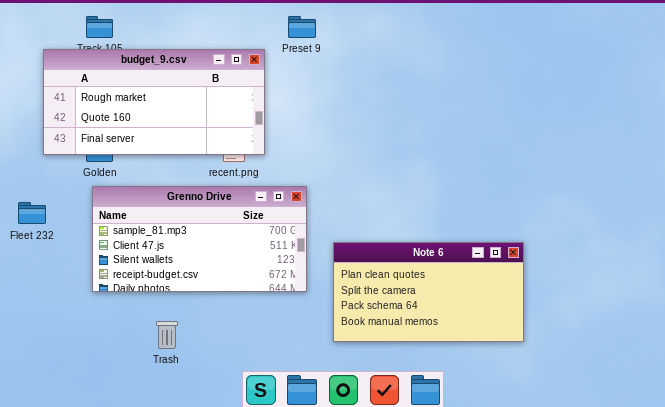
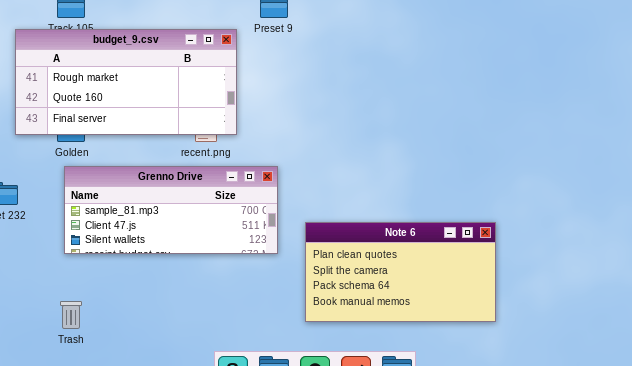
Grenno Drive: [92,186,307,292] -> [64,166,278,254], resized
Trash: [156,321,178,349] -> [60,301,82,329], moved

